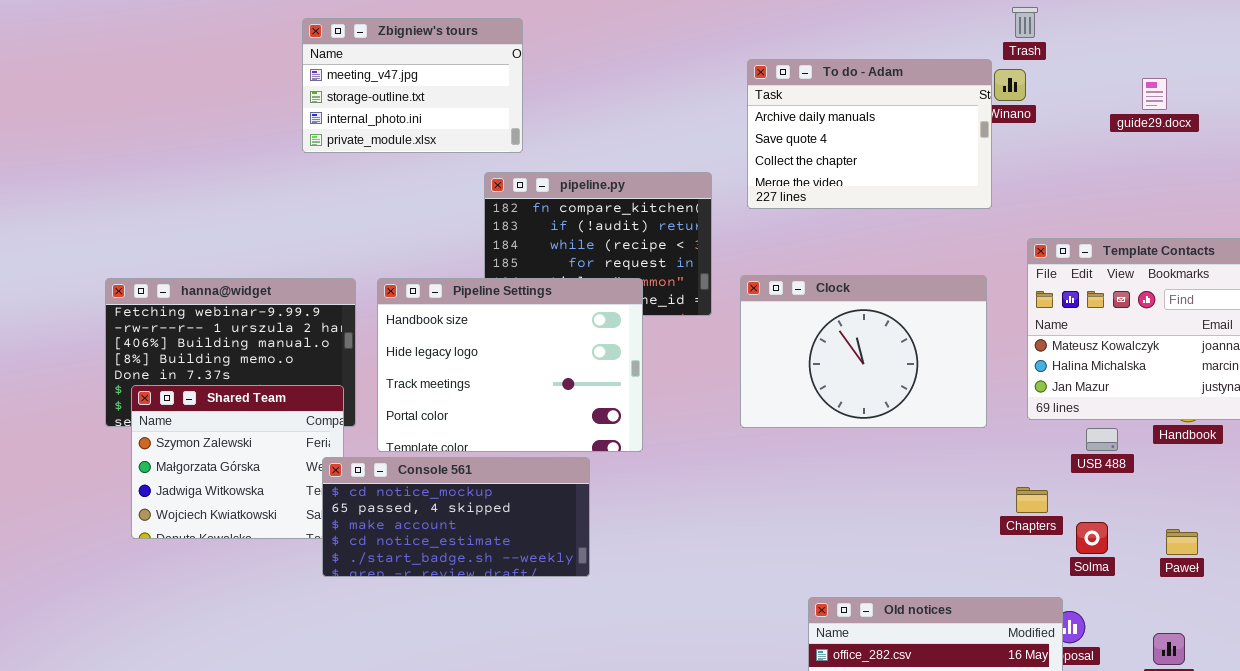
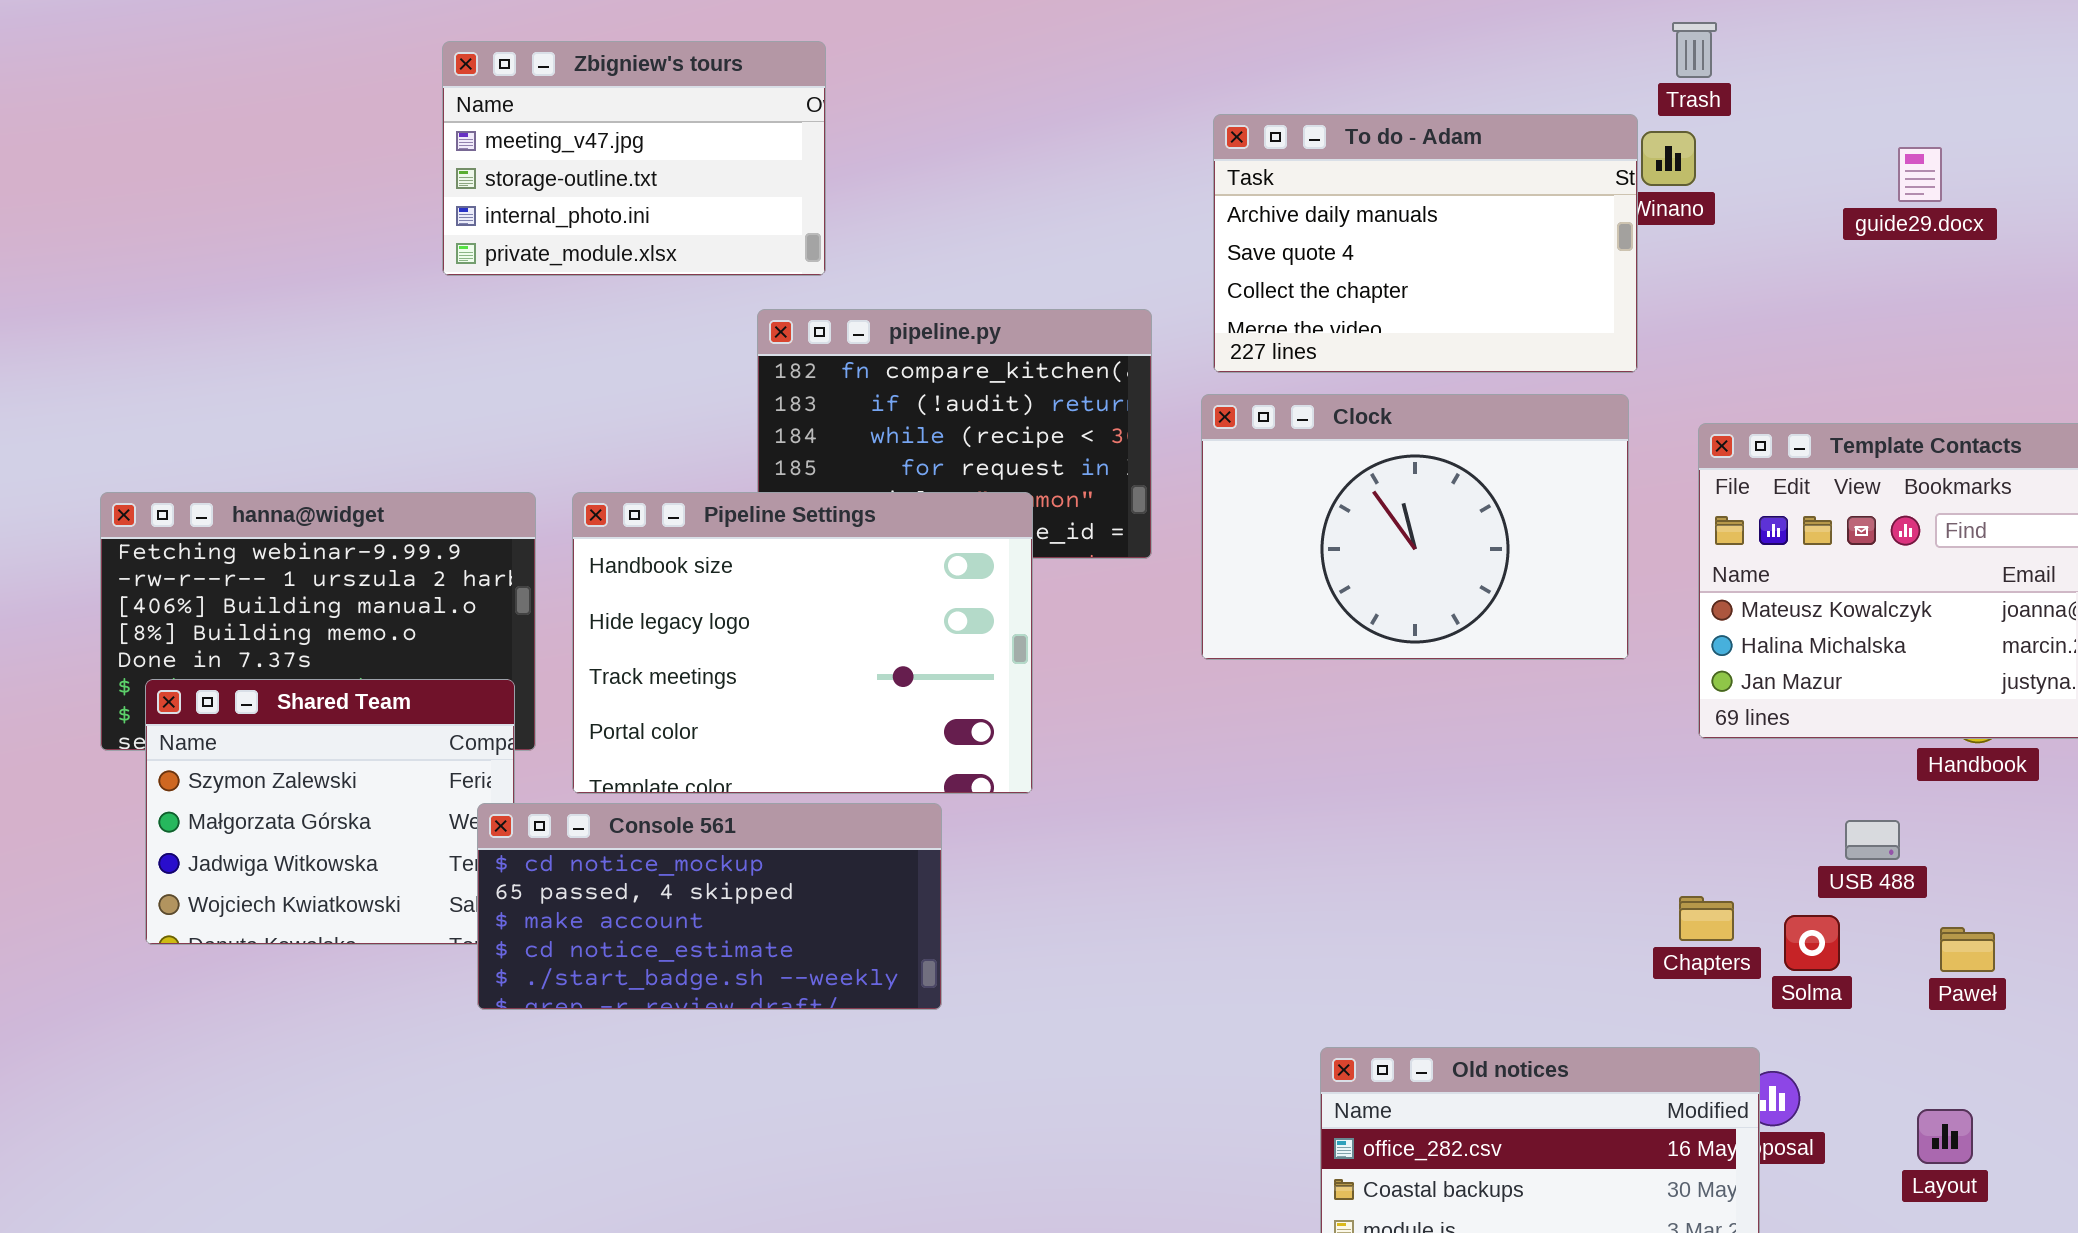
Clock: [740,275,987,428] -> [1201,394,1629,660], moved
USB 488: [1086,428,1118,451] -> [1845,820,1900,860], moved
Chapters: [1016,487,1048,513] -> [1679,896,1734,941], moved

